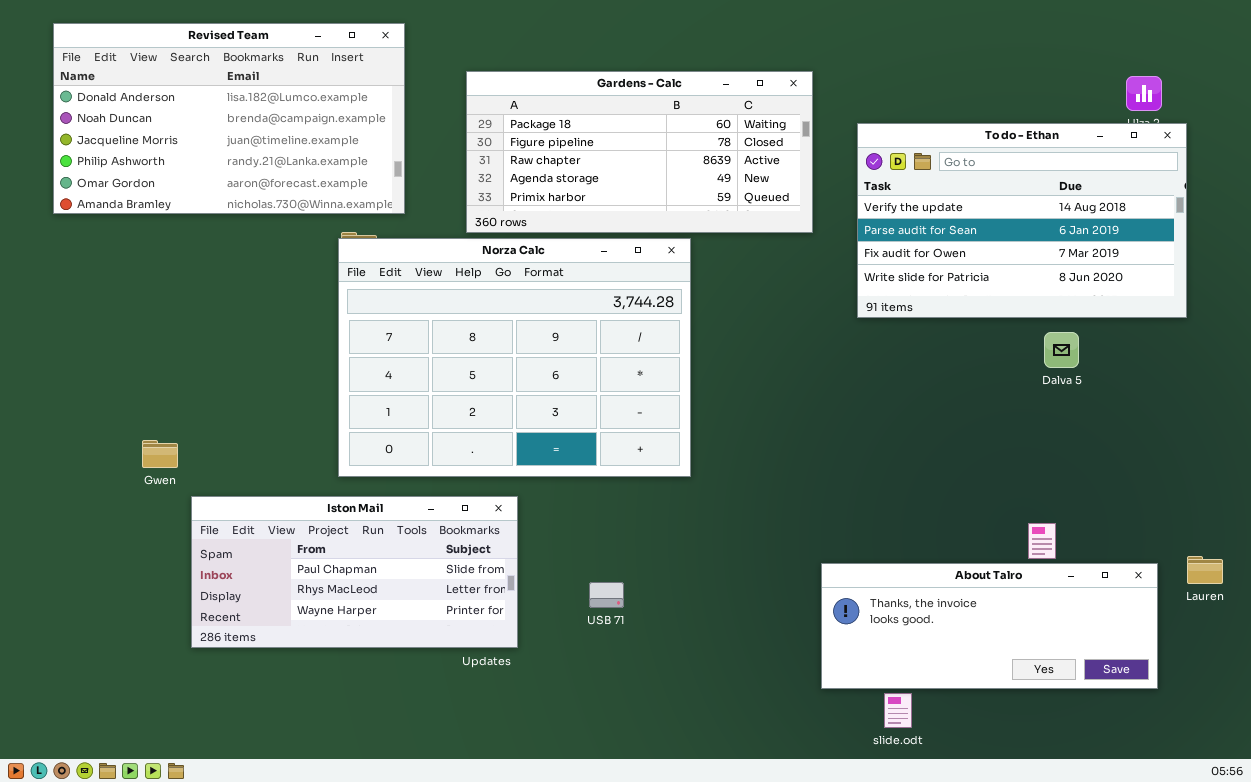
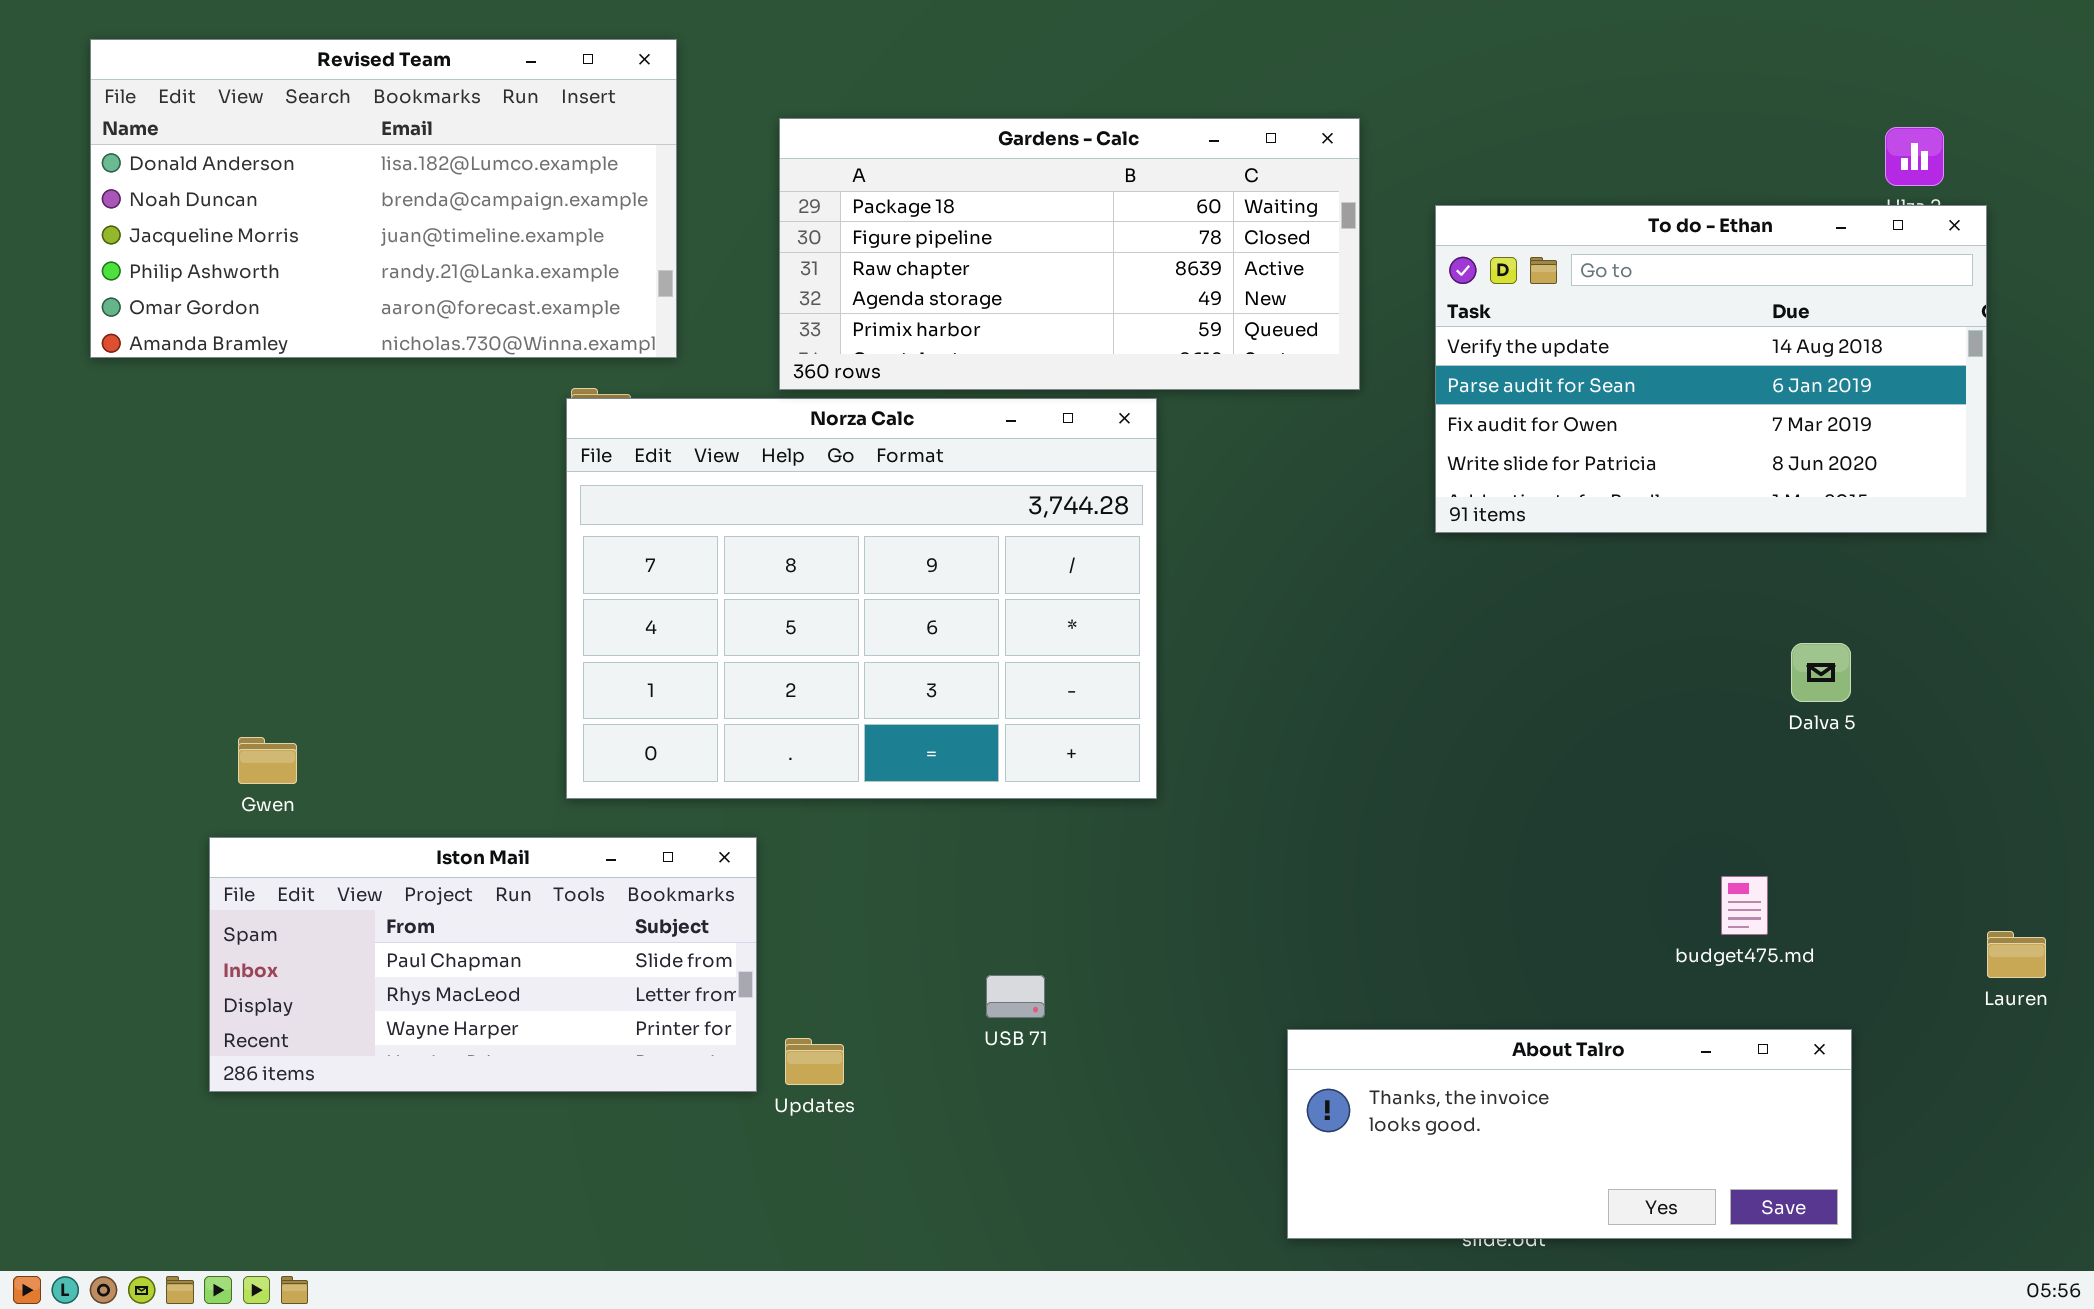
Dalva 5: [1044,332,1079,368] -> [1791,643,1851,702], moved
Iston Mail: [191,496,518,648] -> [209,837,757,1092], moved
About Talro: [821,563,1158,689] -> [1287,1029,1852,1239], moved

